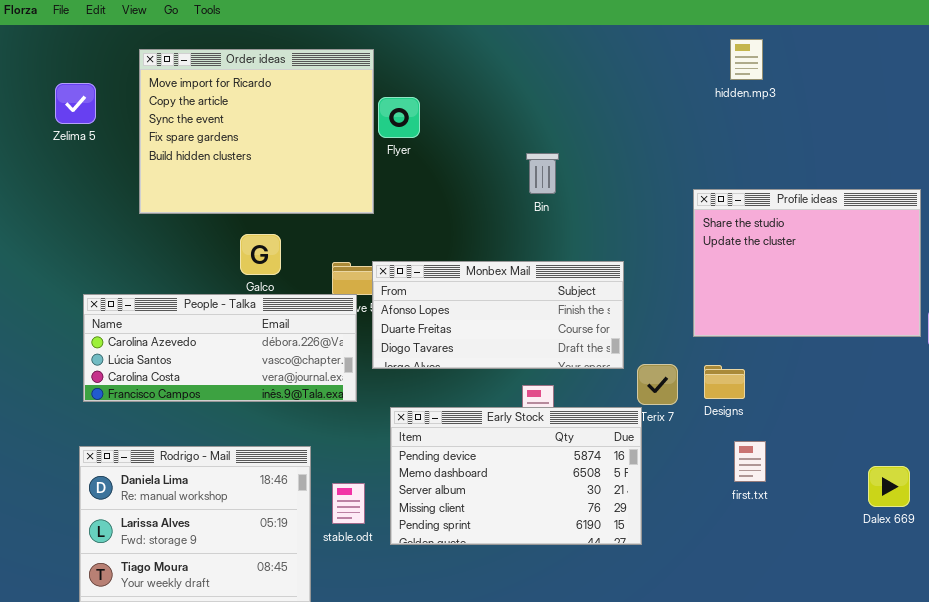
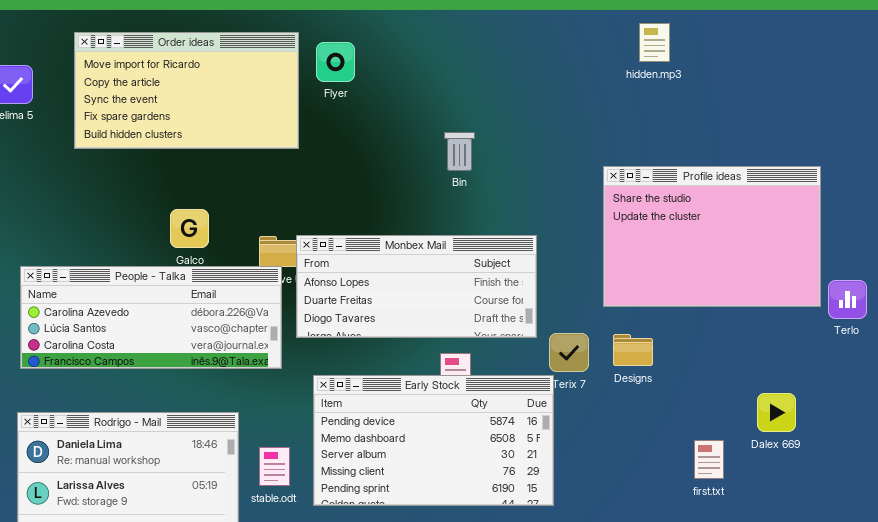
Order ideas: [139,49,374,214] -> [74,32,299,149], resized
Flyer: [378,97,420,138] -> [316,42,355,82], moved
first.txt: [734,441,766,482] -> [694,440,724,479], moved
Dalex 669: [868,466,910,507] -> [757,393,796,432], moved

